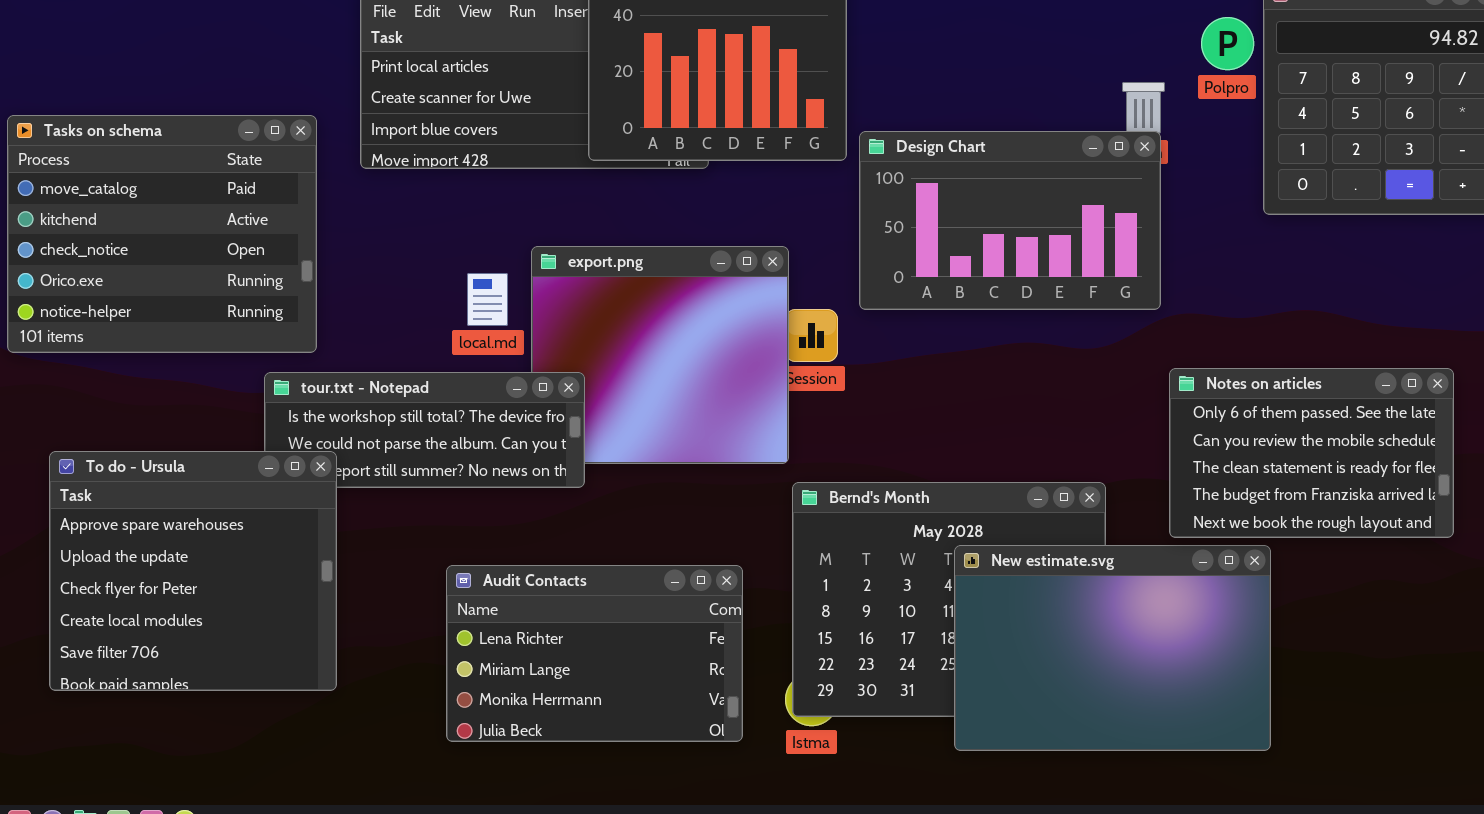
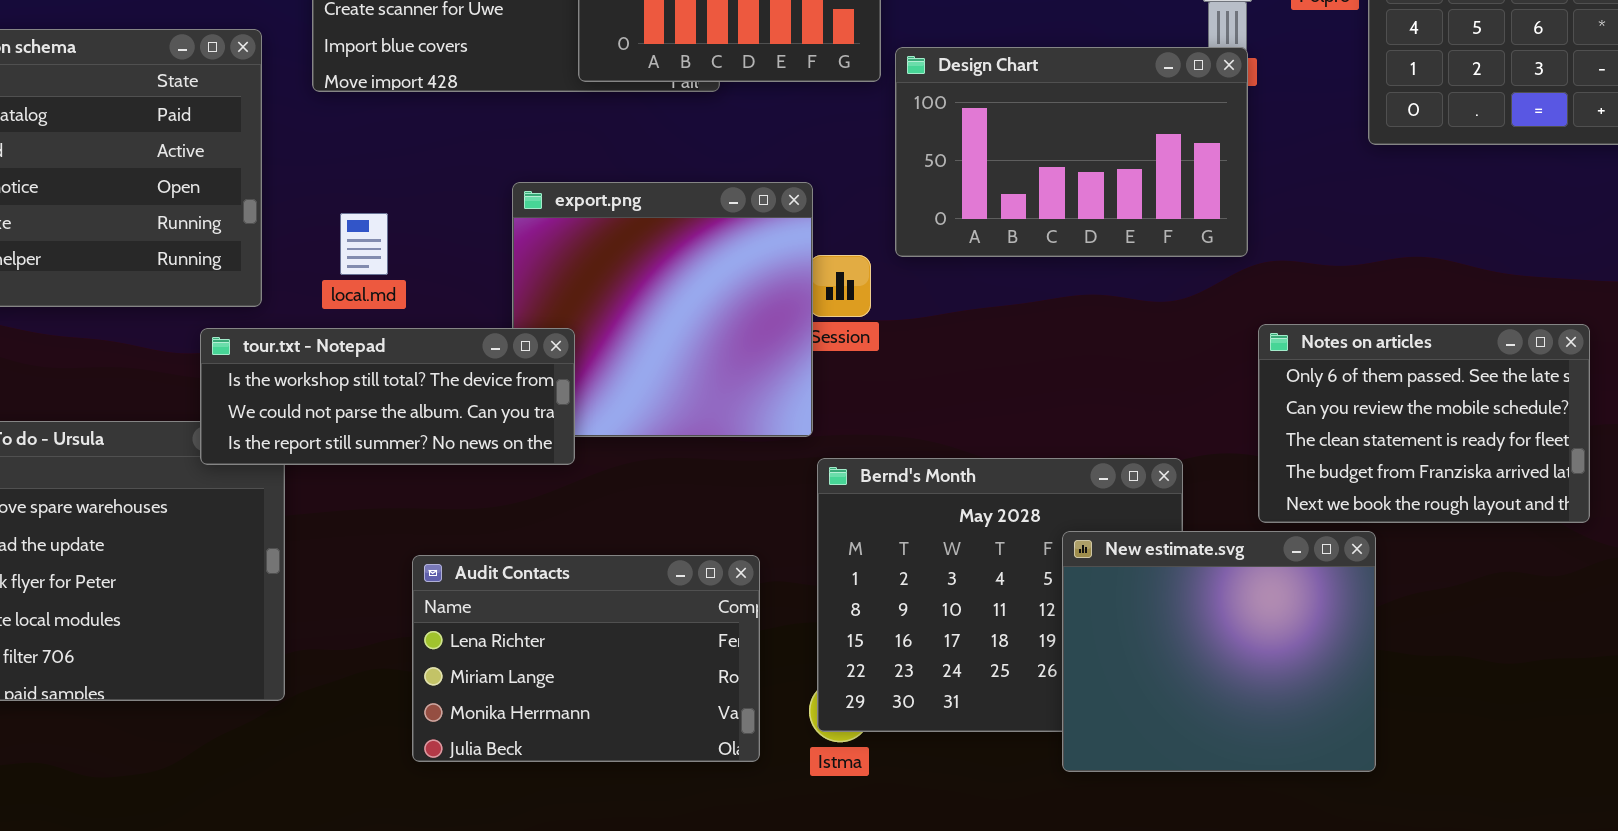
local.md: [467,273,508,326] -> [340,213,388,275], moved
tour.txt - Notepad: [264,372,585,488] -> [200,328,575,465], raised
New estimate.svg: [954,545,1271,751] -> [1062,531,1376,772], resized

